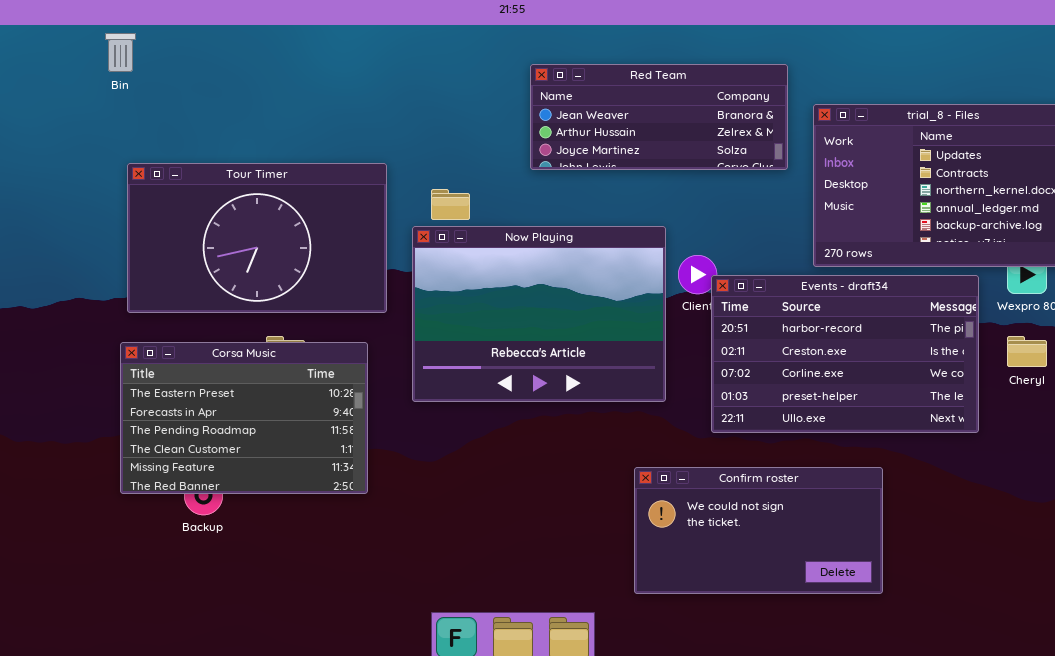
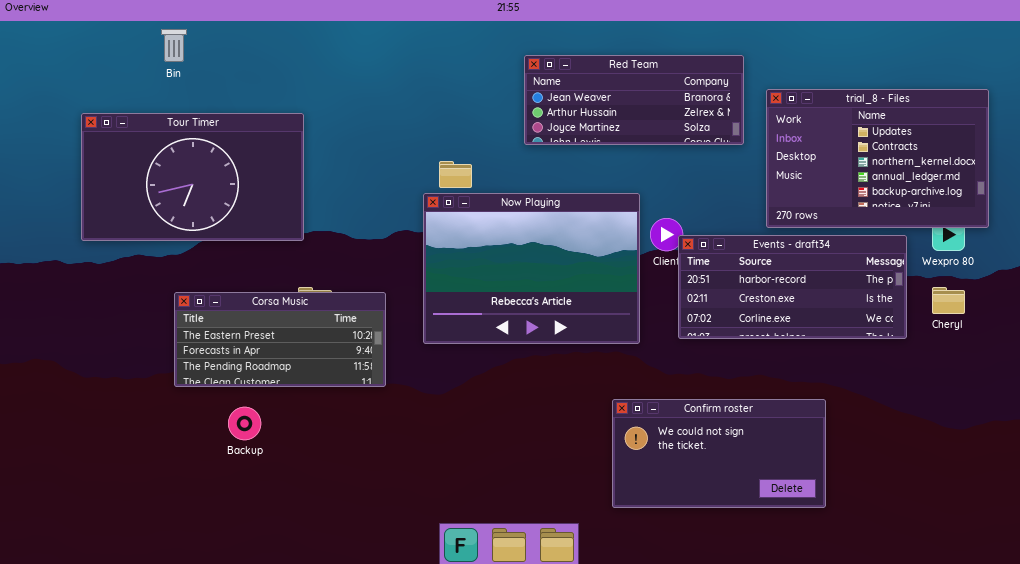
Tour Timer: [127,163,387,313] -> [81,113,304,241], moved
Events - draft34: [711,275,979,433] -> [678,235,907,339], resized
Corsa Music: [120,342,368,494] -> [174,292,386,387], resized

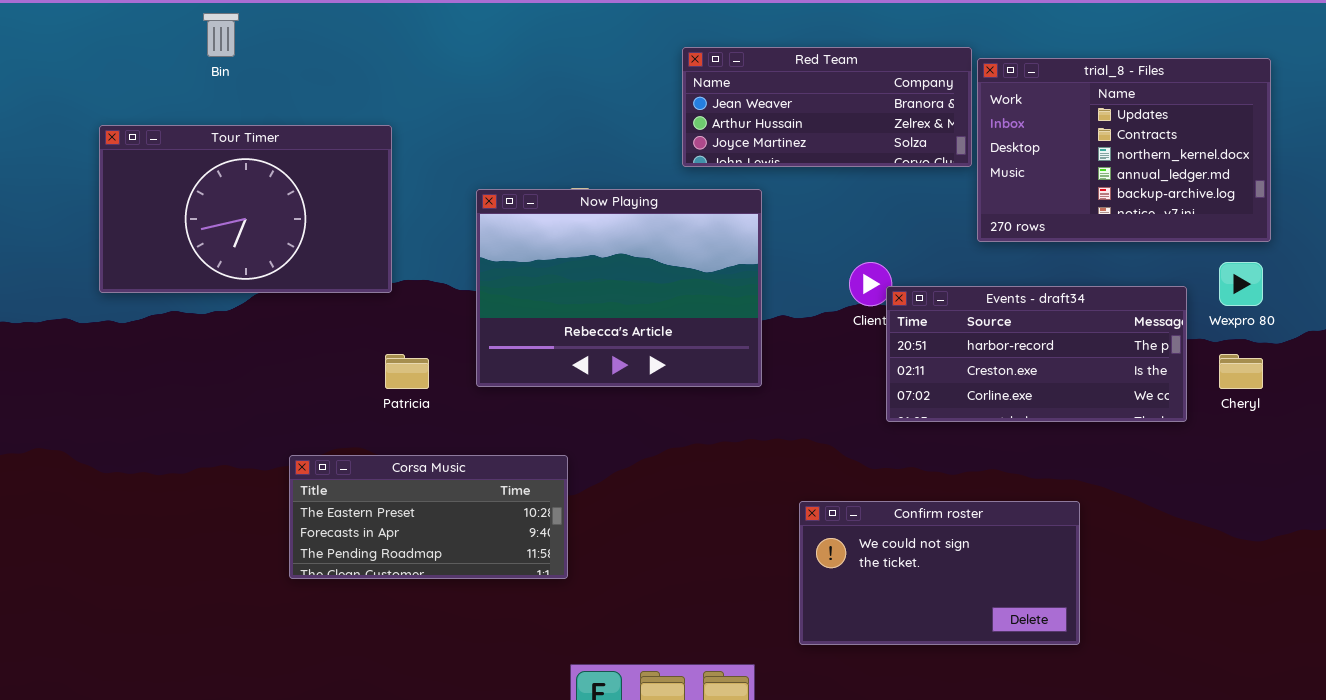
trial_8 - Files: [766,89,989,228] -> [977,58,1271,242], moved
Now Playing: [423,193,640,344] -> [476,189,762,387], moved
Corsa Music: [174,292,386,387] -> [289,455,568,579], moved

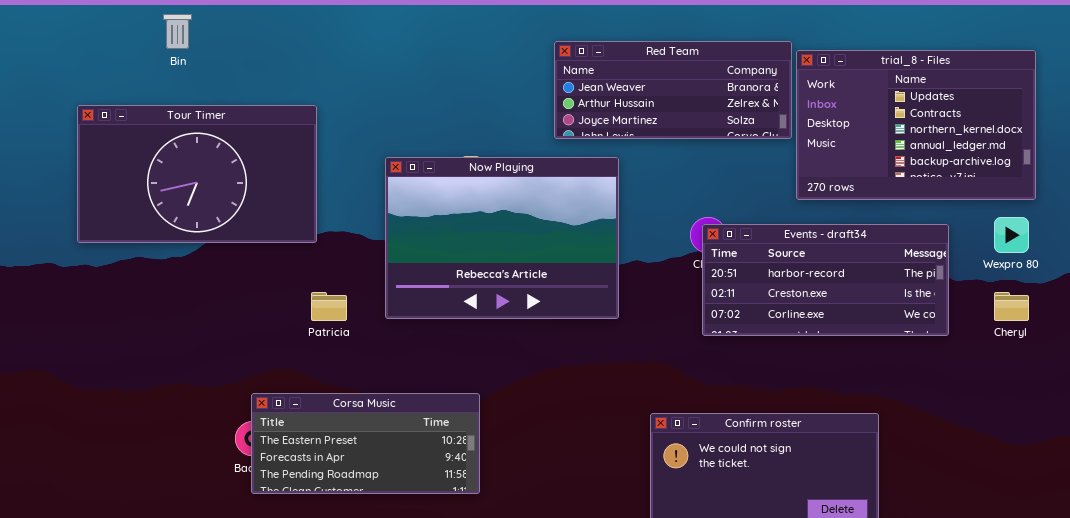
Events - draft34: [886,286,1187,422] -> [702,224,949,336], moved
Corsa Music: [289,455,568,579] -> [251,393,480,494], moved

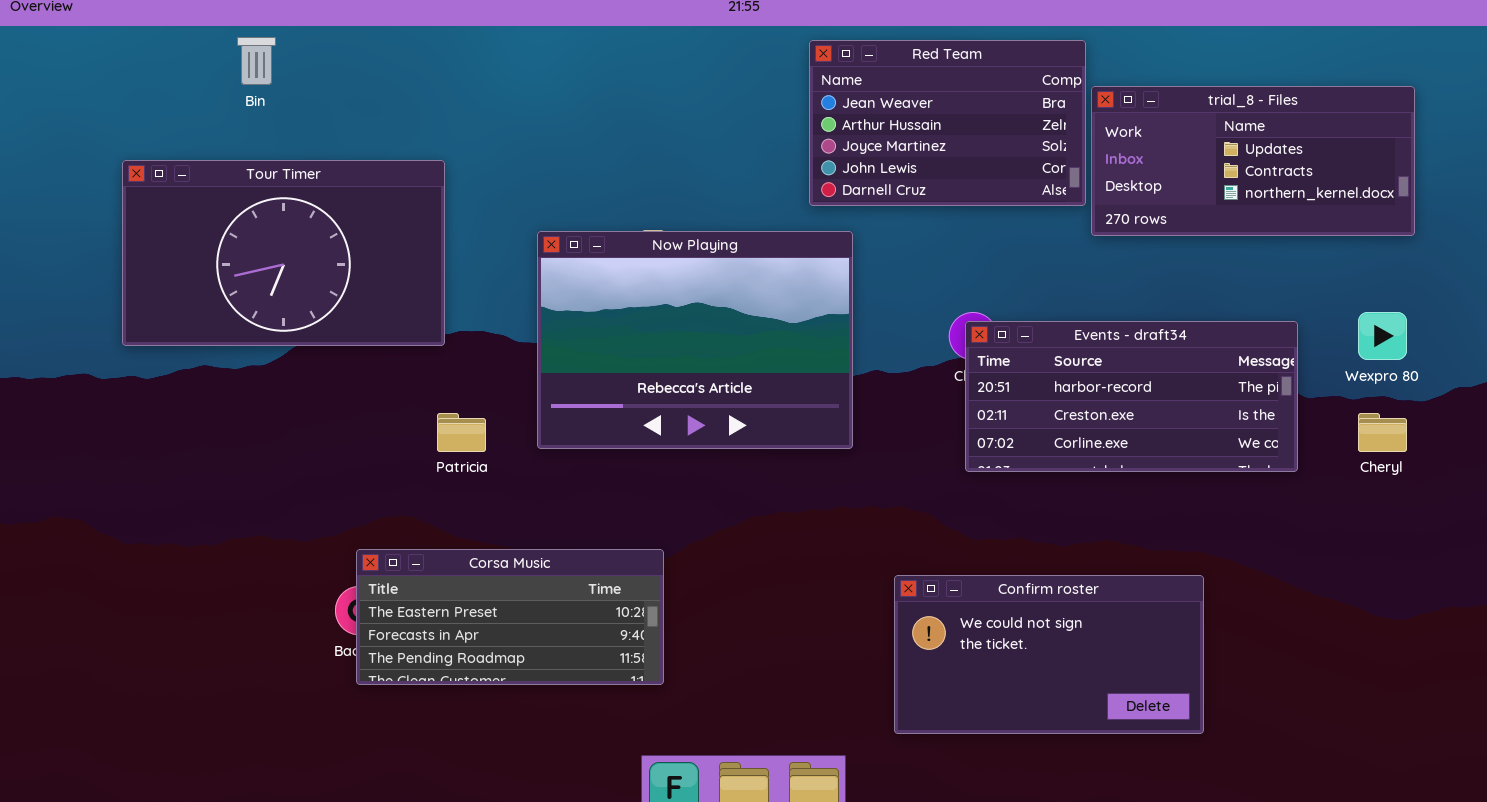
Red Team: [554,41,792,139] -> [809,40,1086,206], resized
trial_8 - Files: [796,50,1036,200] -> [1091,86,1415,236], resized

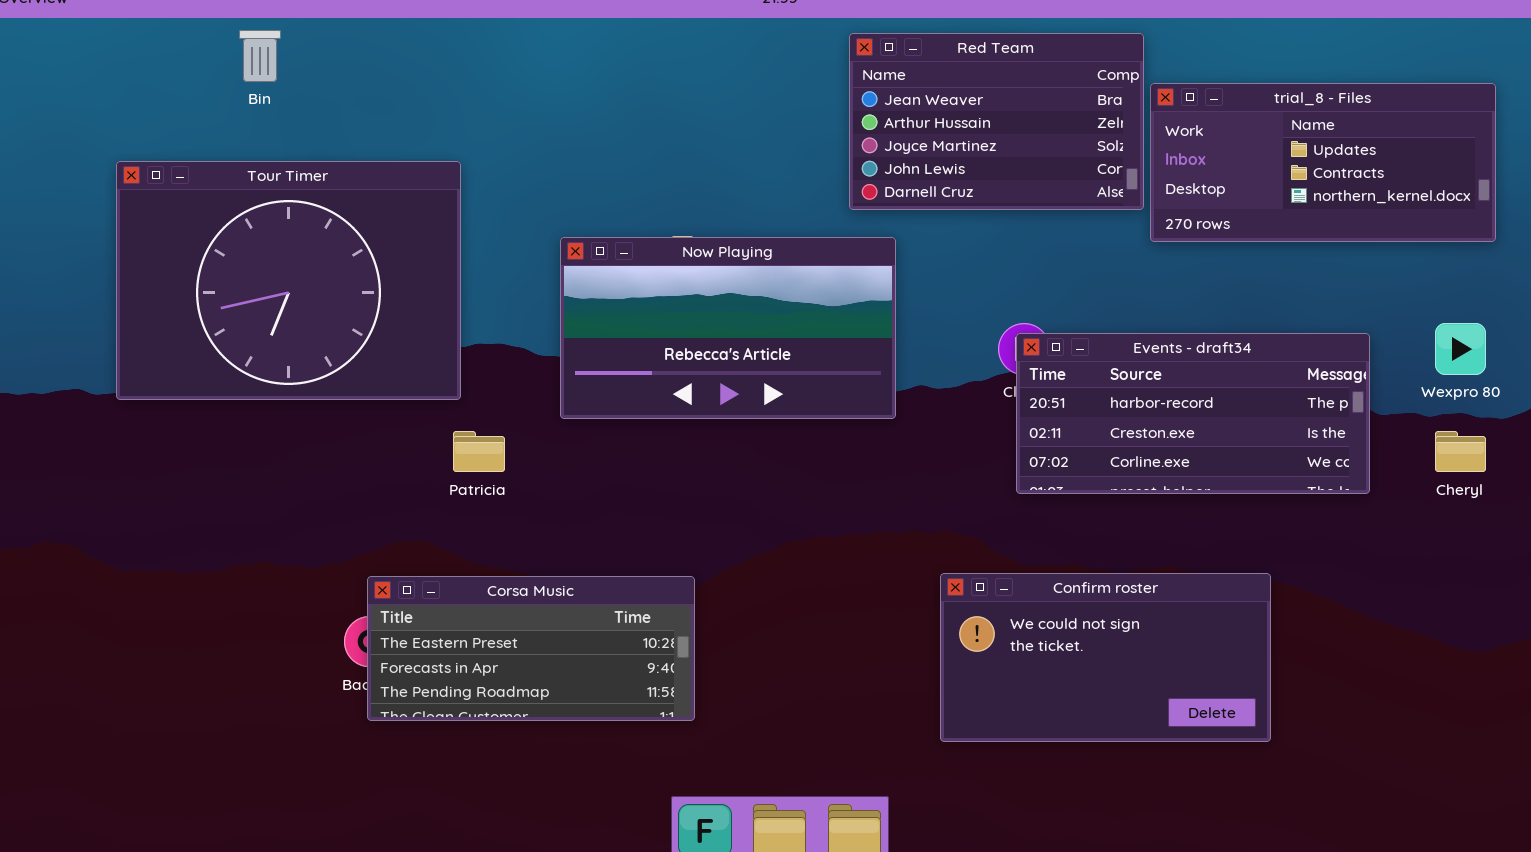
Tour Timer: [122,160,445,346] -> [116,161,461,400], resized
Now Playing: [537,231,853,449] -> [560,237,896,419], resized
Confirm roster: [894,575,1204,734] -> [940,573,1271,742], moved

